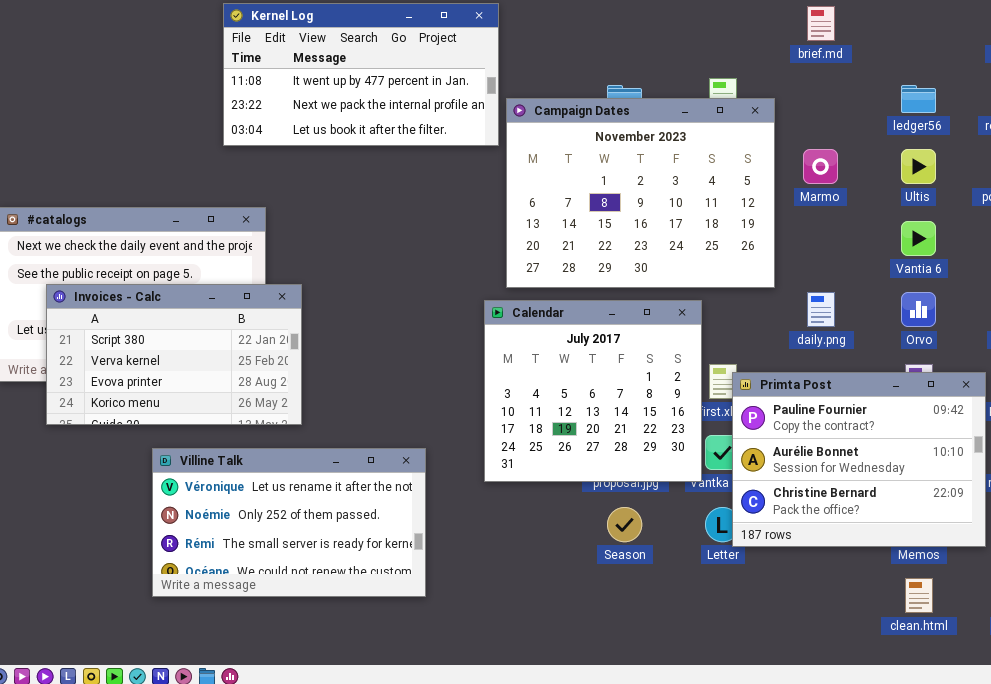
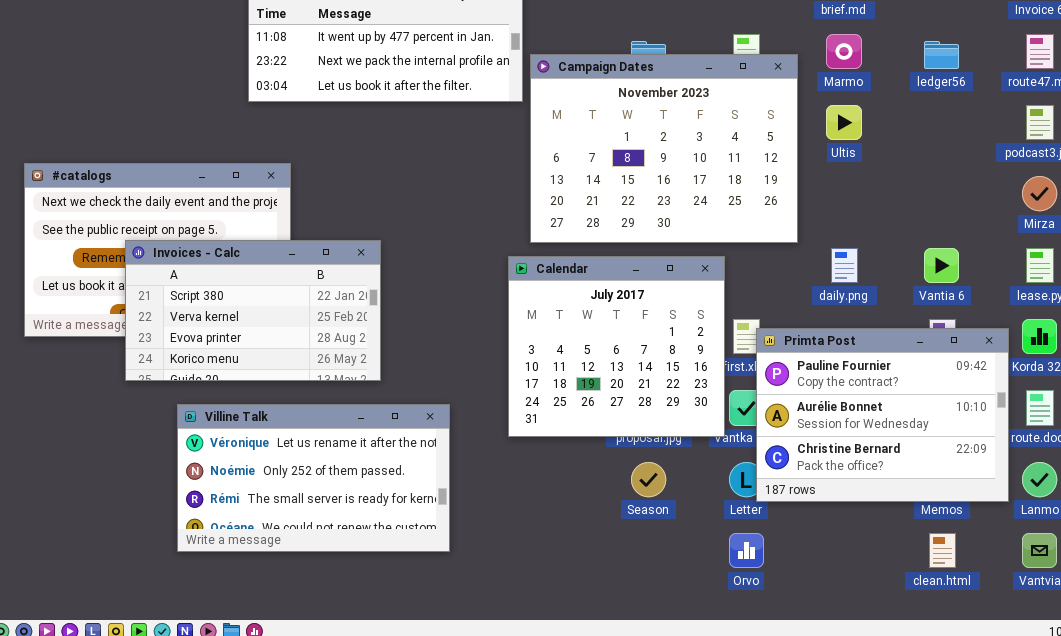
Marmo: [803,149,838,184] -> [826,34,862,69], moved
Ultis: [901,149,936,184] -> [826,105,862,140], moved
Vantia 6: [901,221,936,256] -> [924,248,959,283], moved
Invoices - Calc: [46,284,302,425] -> [125,240,381,381], moved
Orvo: [901,292,936,327] -> [729,533,764,568], moved

